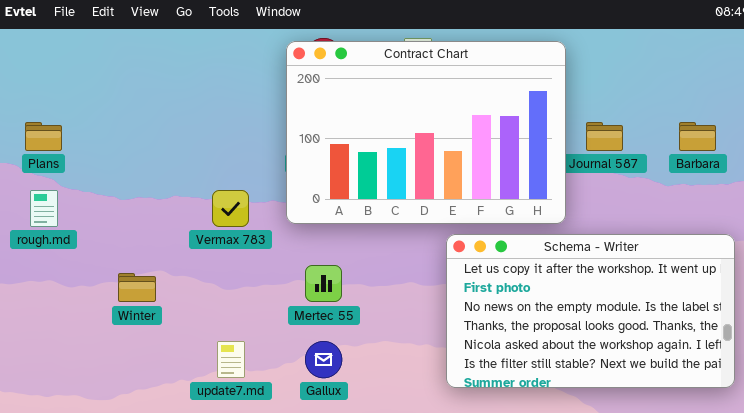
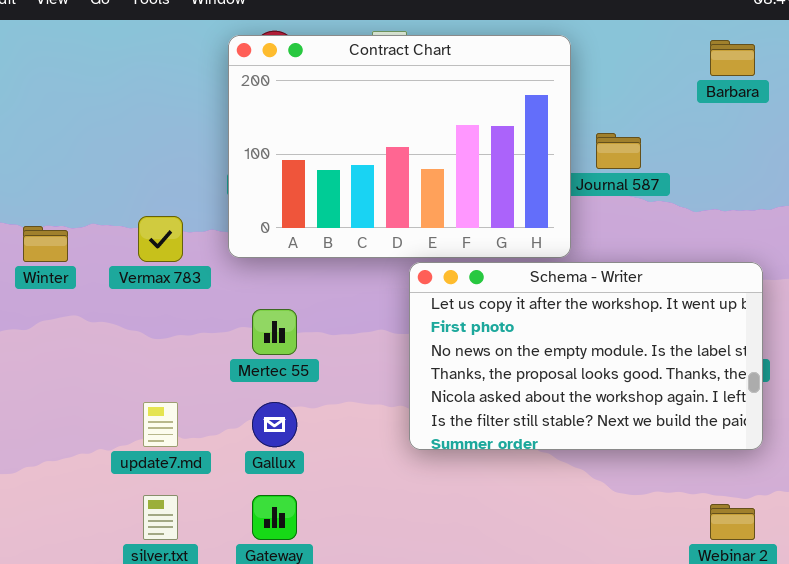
Barbara: [679,122,716,151] -> [710,40,755,76], moved
Schema - Writer: [446,234,735,388] -> [409,262,763,450], moved
Winter: [118,273,156,302] -> [23,226,68,262], moved

